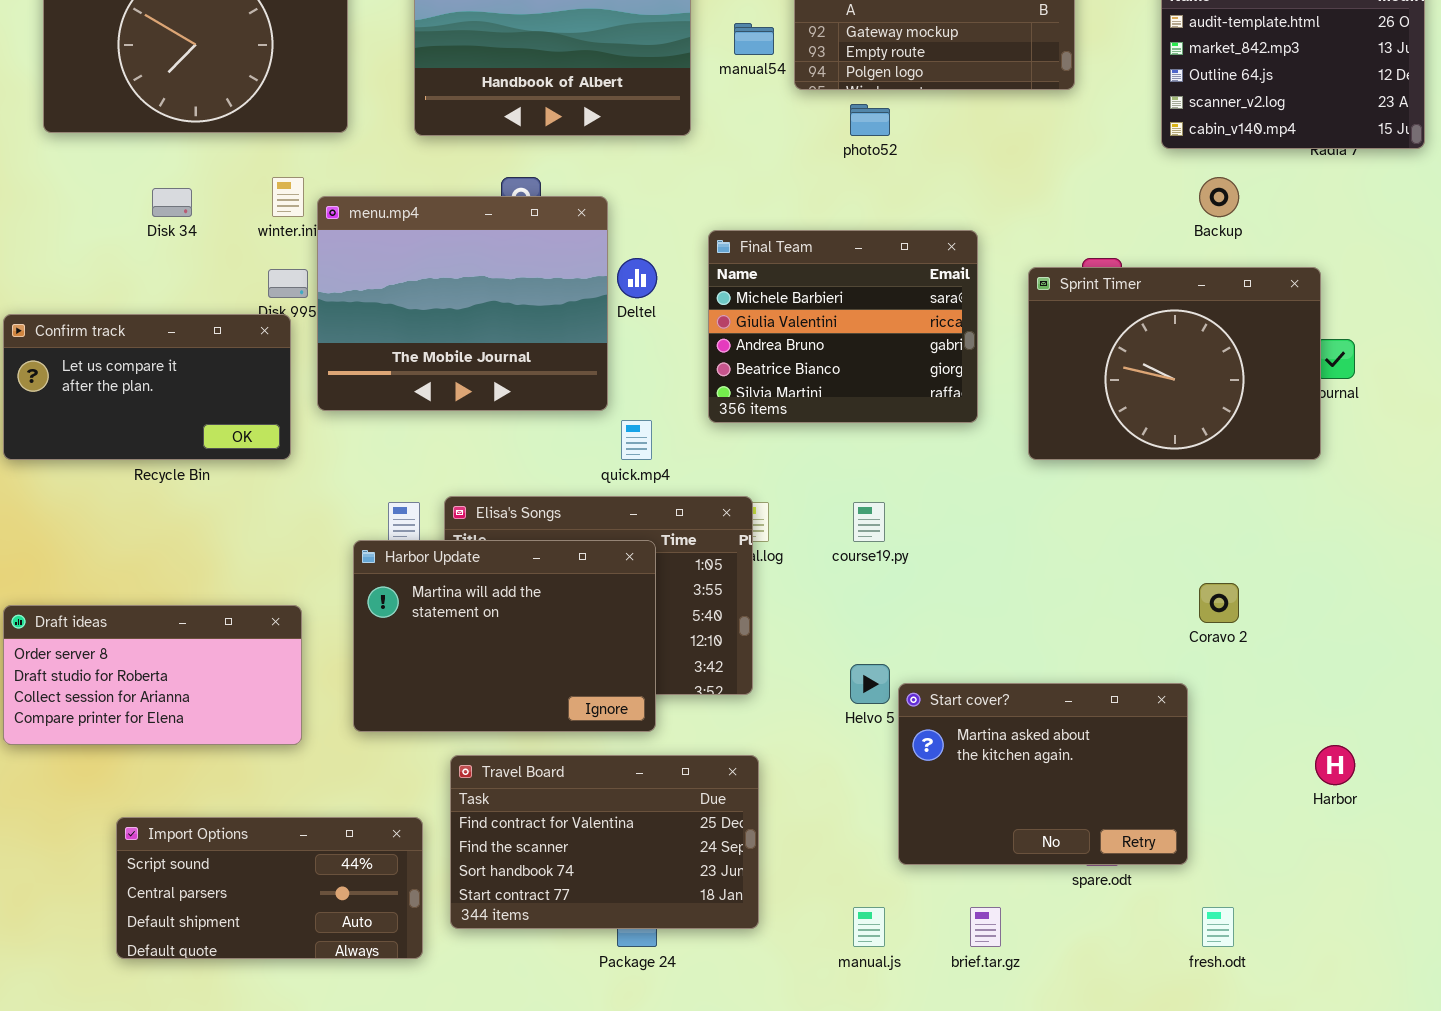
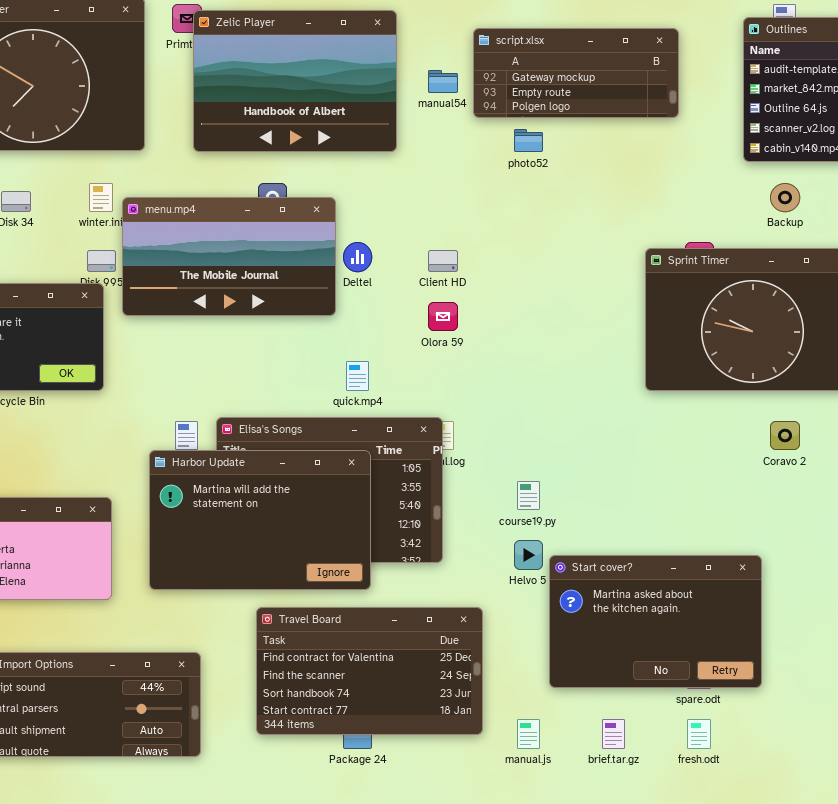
menu.mp4: [317,196,608,411] -> [122,197,336,316], resized
Final Team: [708,230,978,423] -> none, closed
course19.py: [853,502,885,542] -> [517,481,540,510], moved
Coravo 2: [1199,583,1239,623] -> [770,421,800,450], moved
Travel Board: [450,755,759,929] -> [256,607,483,735], moved
fresh.odt: [1202,907,1234,947] -> [687,719,711,749], moved

